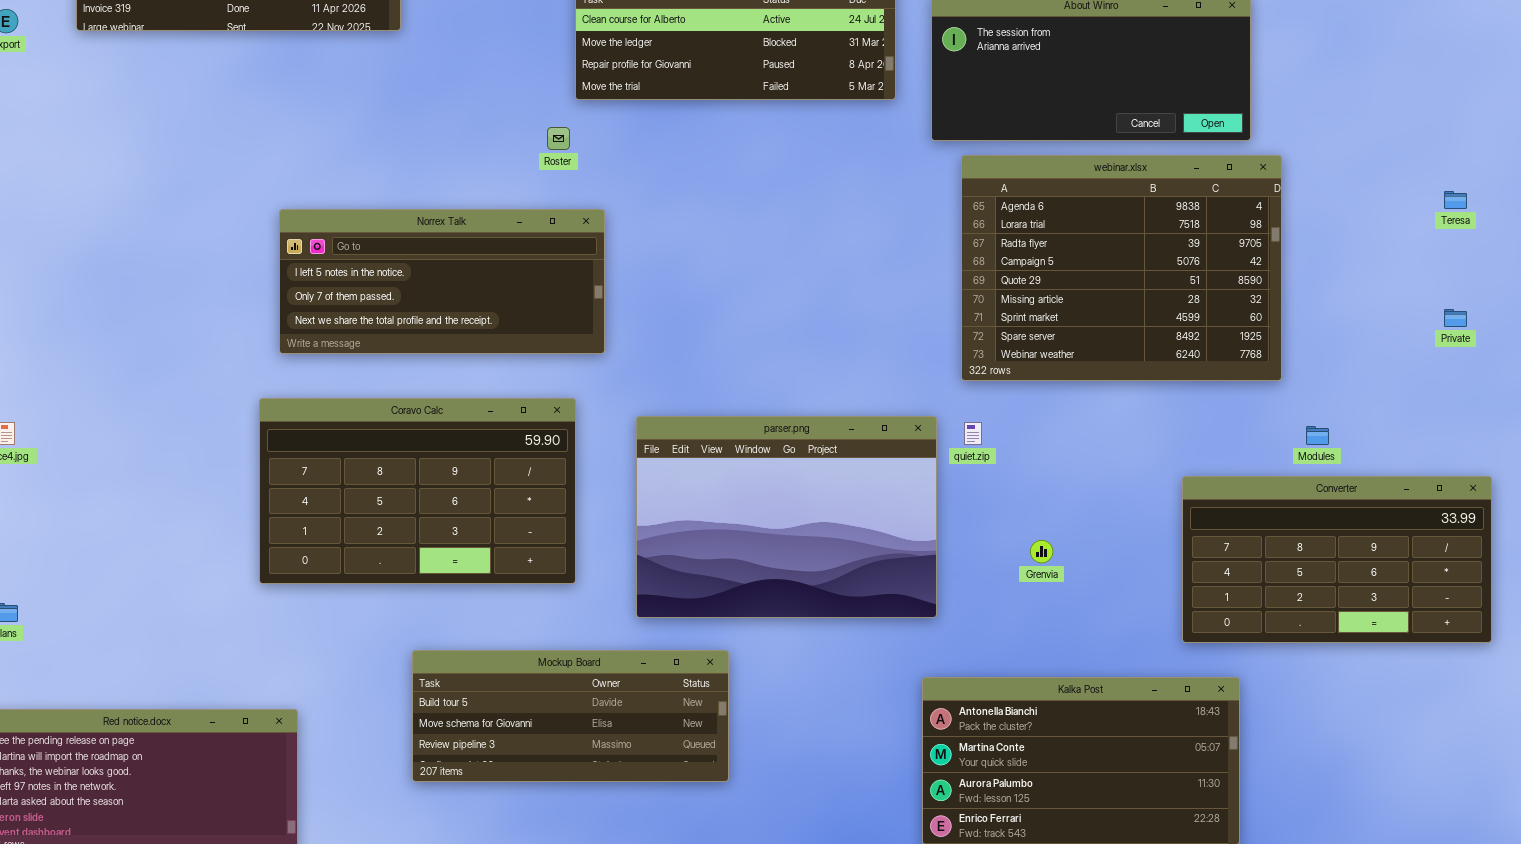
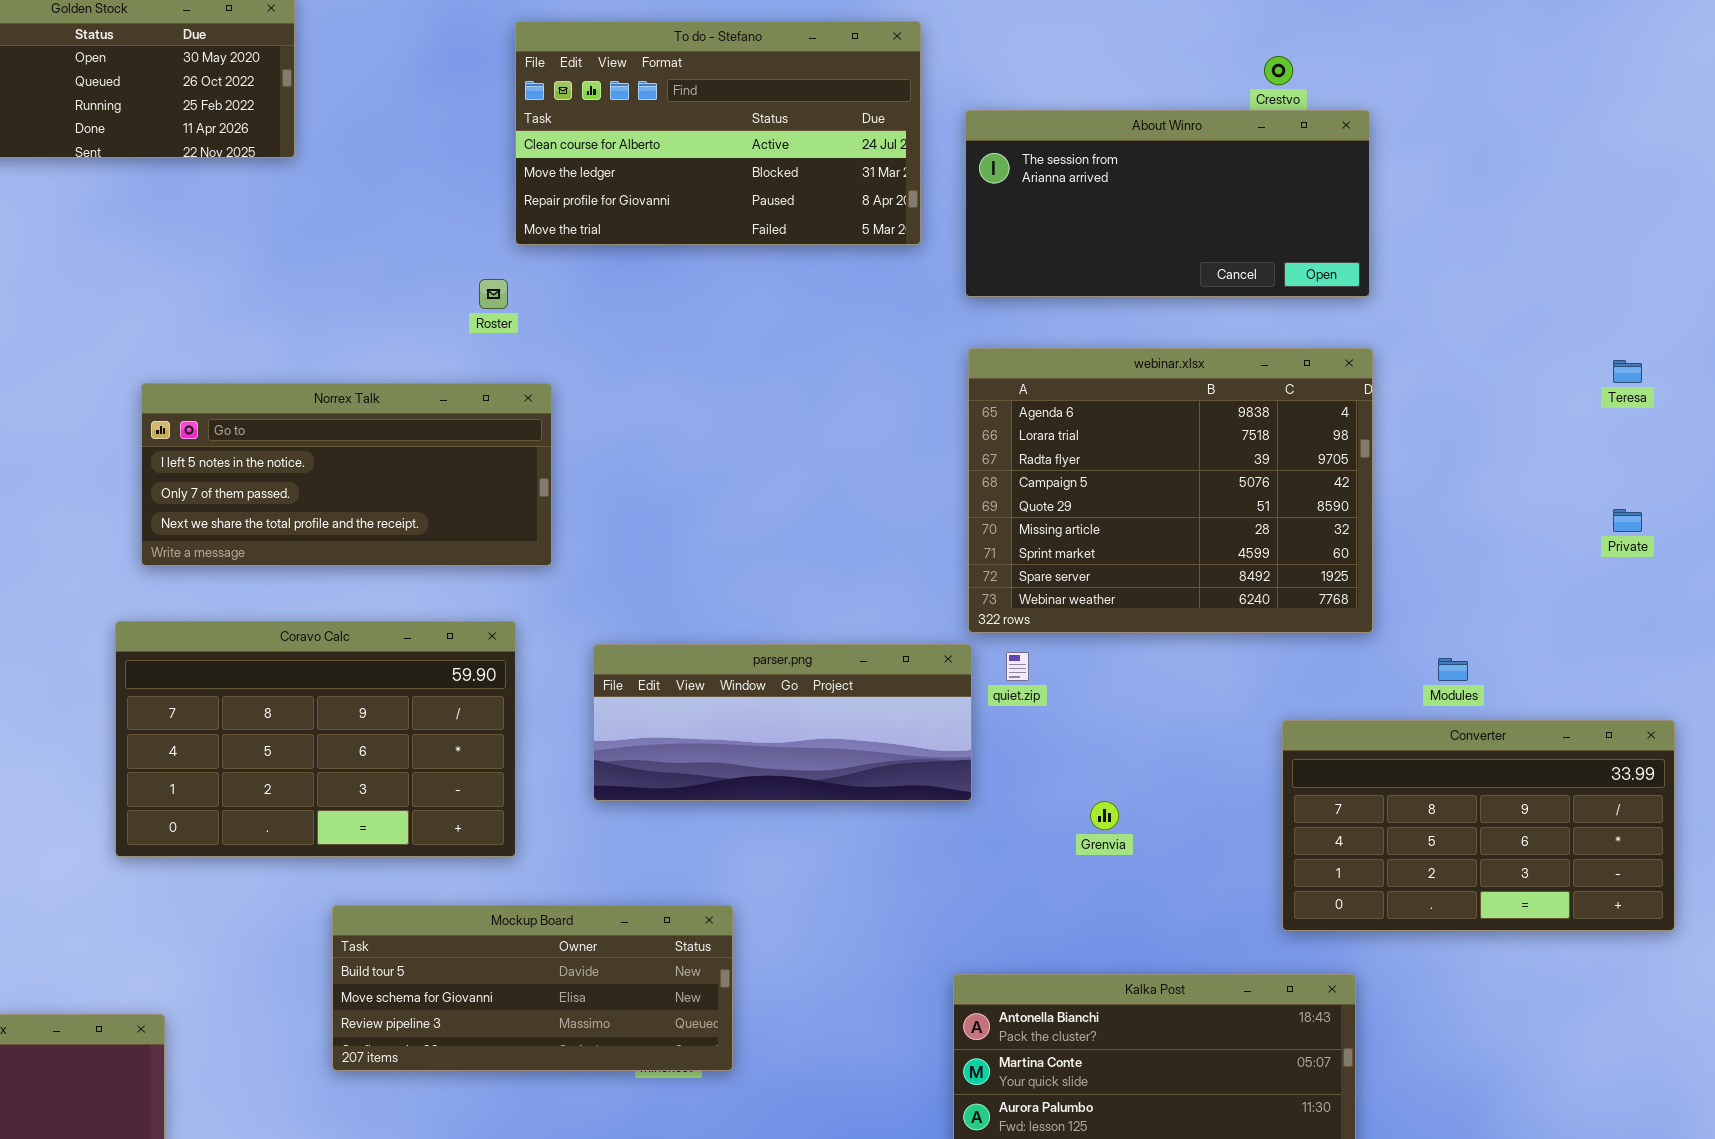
webinar.xlsx: [961,155,1282,381] -> [968,348,1373,633], moved
parser.png: [636,416,937,618] -> [593,644,972,801], resized
Mockup Board: [412,650,729,782] -> [332,905,733,1071], moved

